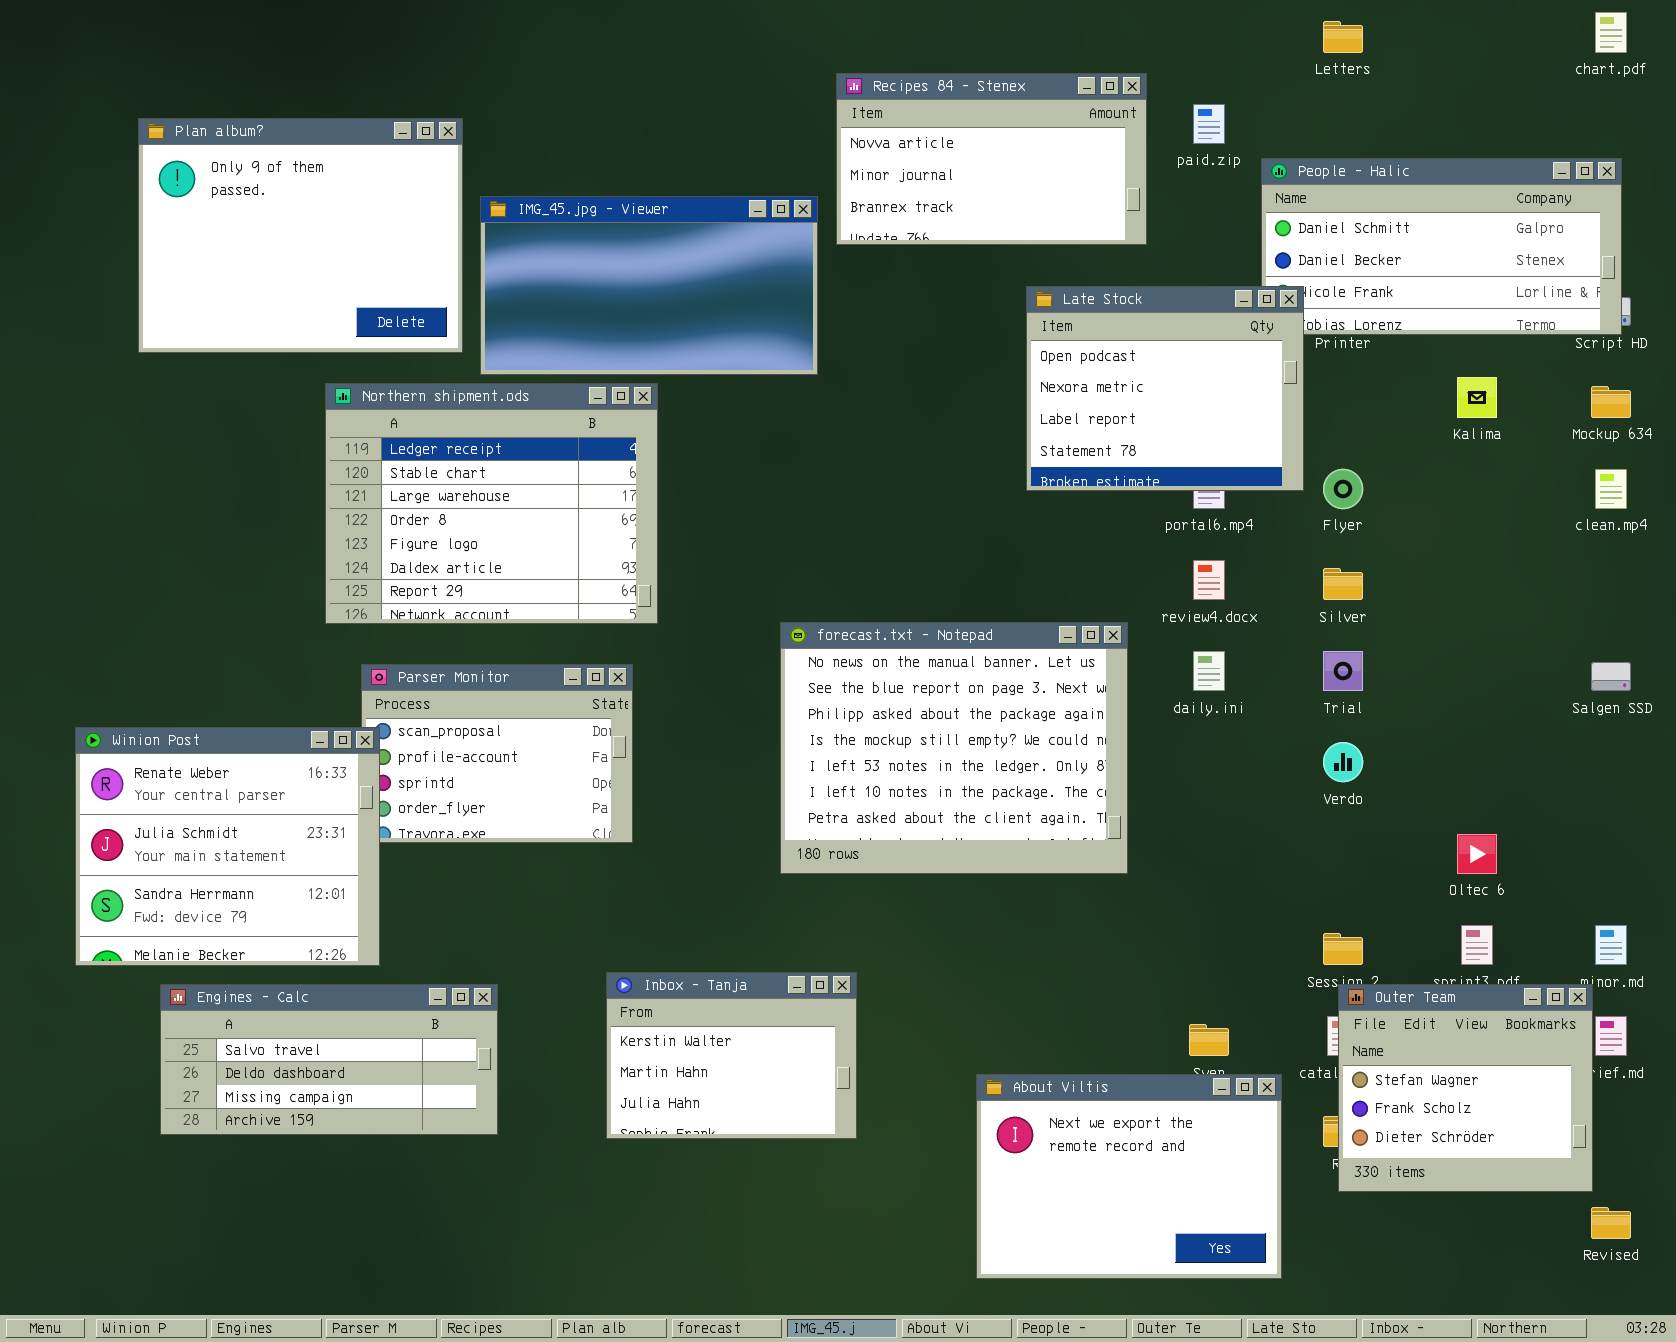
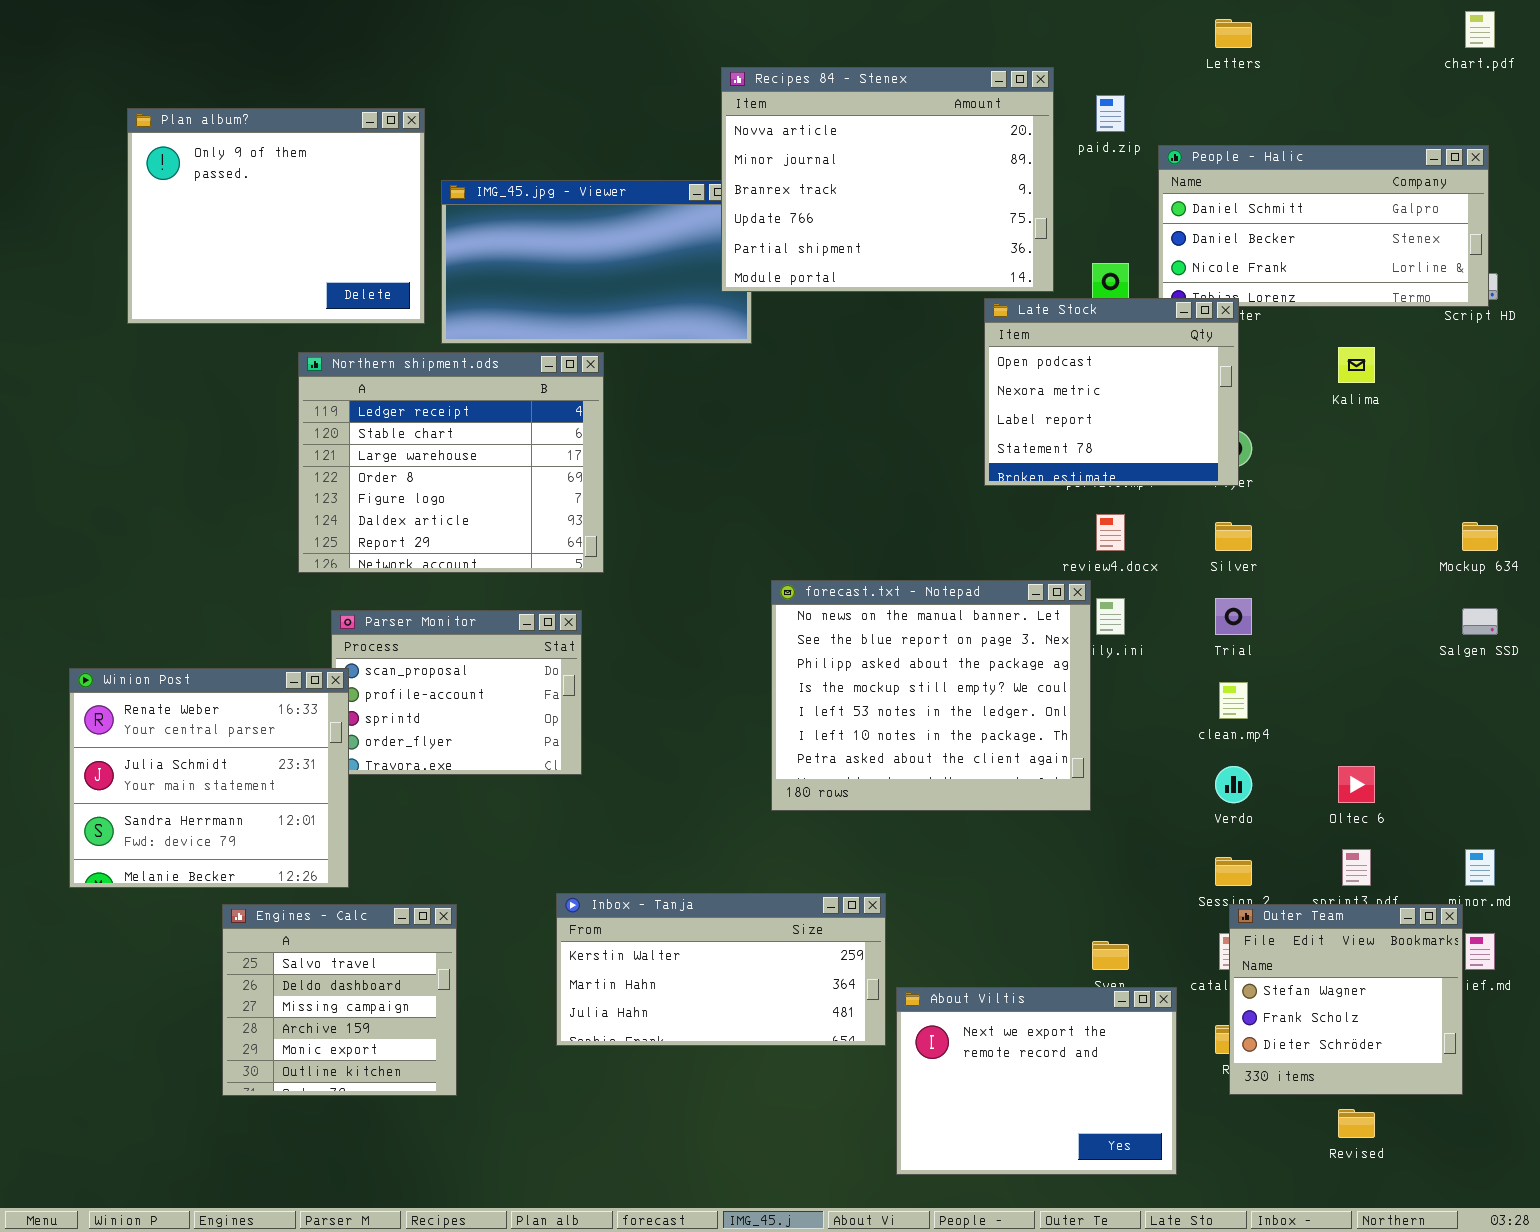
Recipes 84 - Stenex: [836,73,1147,245] -> [721,67,1054,292], resized
Late Stock: [1026,286,1304,491] -> [984,298,1239,486], moved
Mockup 634: [1591,386,1631,418] -> [1462,522,1498,551], moved
clean.mp4: [1595,469,1627,509] -> [1219,682,1248,719], moved
forecast.txt - Notepad: [780,622,1128,874] -> [771,580,1091,811], moved
Verdo: [1323,742,1363,782] -> [1215,766,1252,803], moved
Inbox - Tanja: [606,972,857,1139] -> [556,893,886,1046], resized
Engines - Calc: [160,984,498,1135] -> [222,904,457,1096], resized
Revised: [1591,1207,1631,1239] -> [1338,1109,1375,1138], moved

